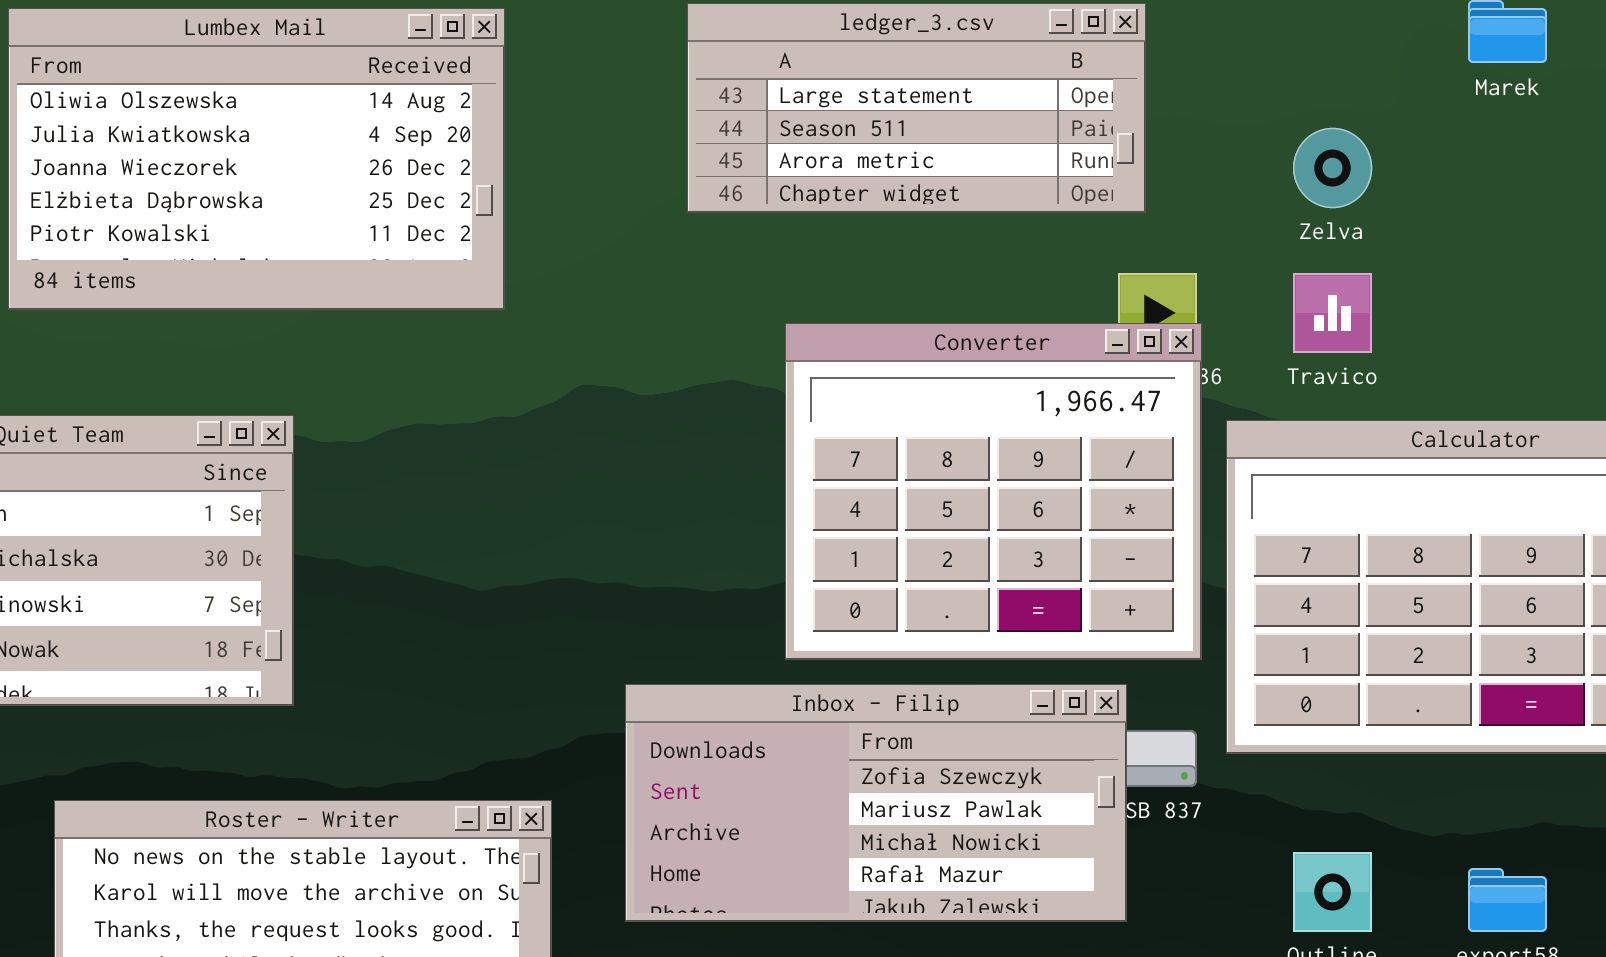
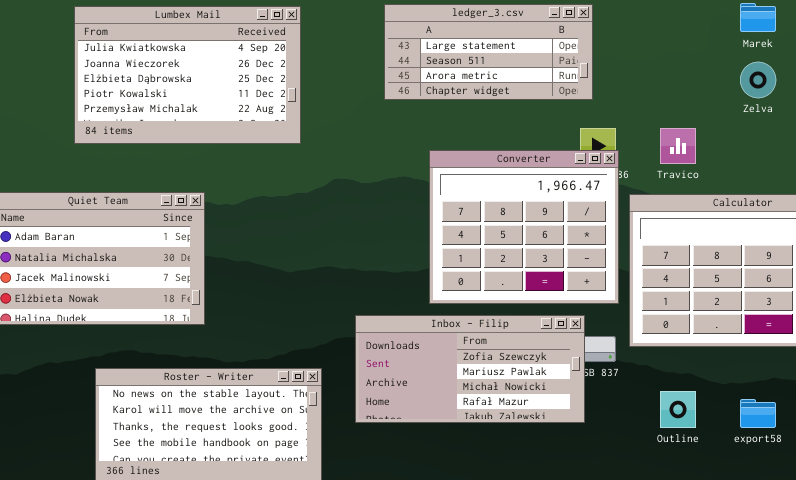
Lumbex Mail: [8,8,505,310] -> [74,6,301,144], scrolled down 1 row
Zelva: [1293,128,1372,208] -> [740,62,776,98], moved

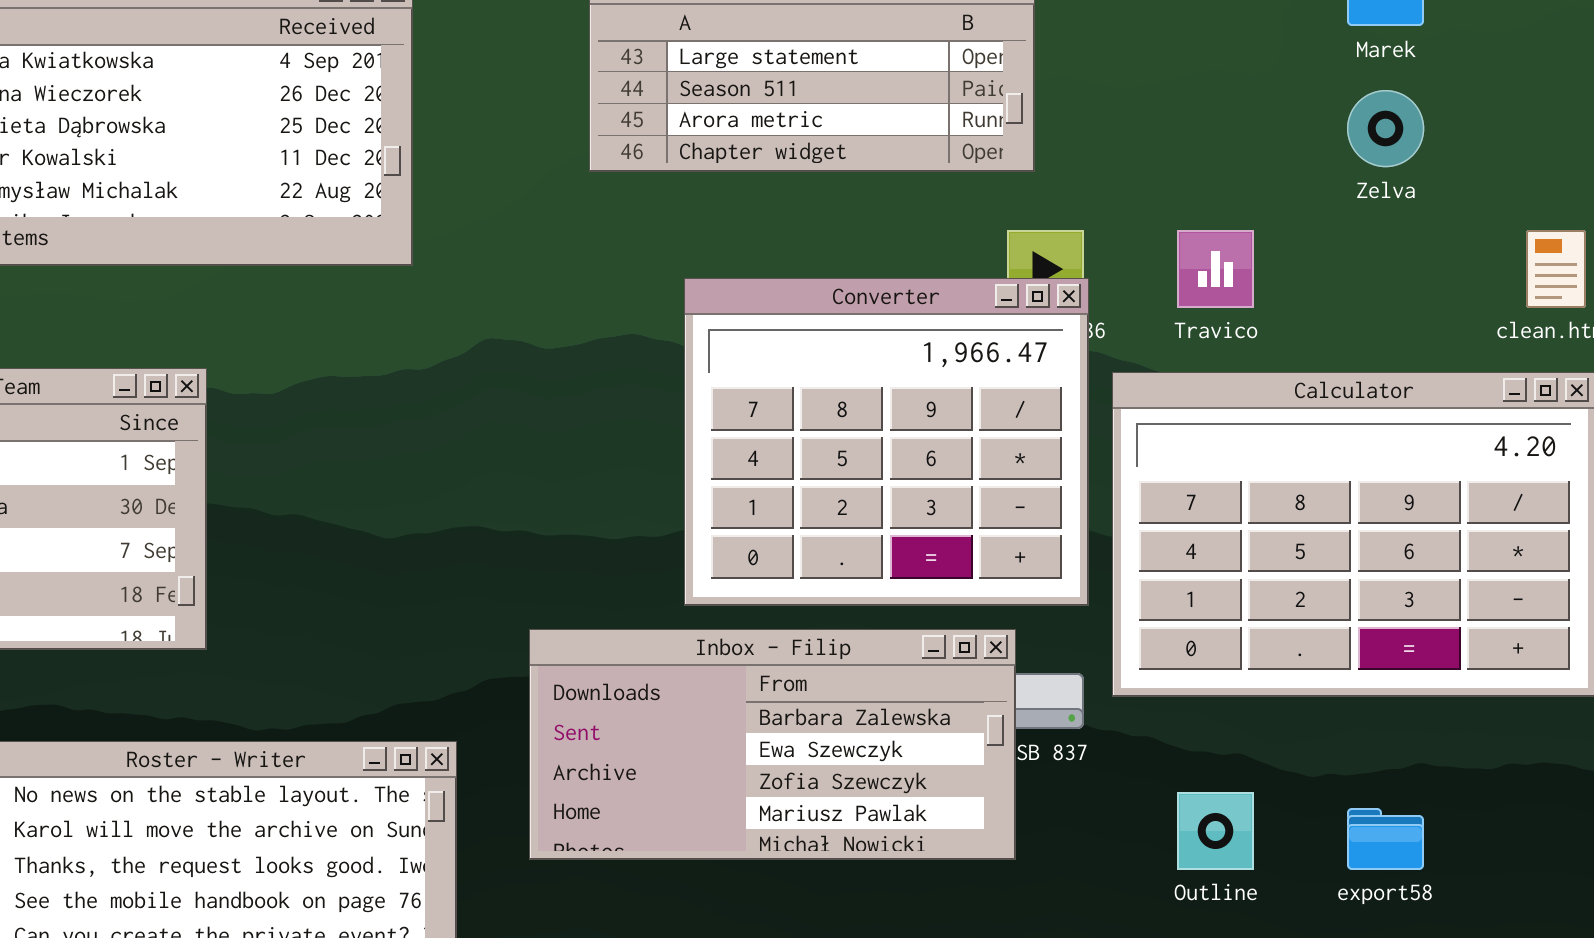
Inbox - Filip: [355,315,585,423] -> [529,629,1016,860], scrolled up 2 rows

